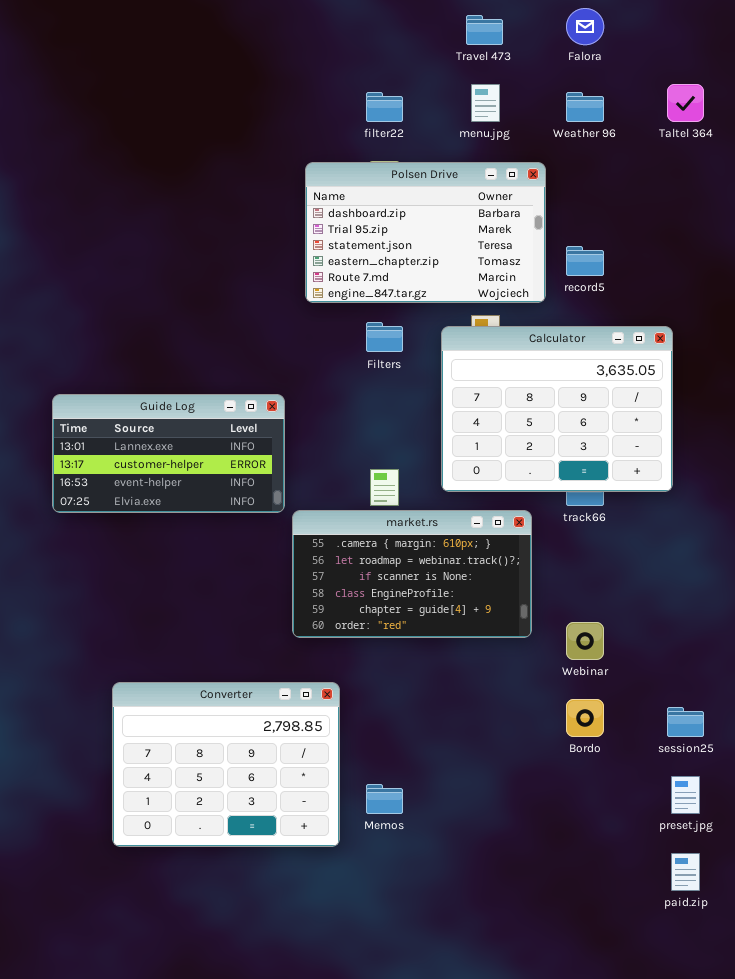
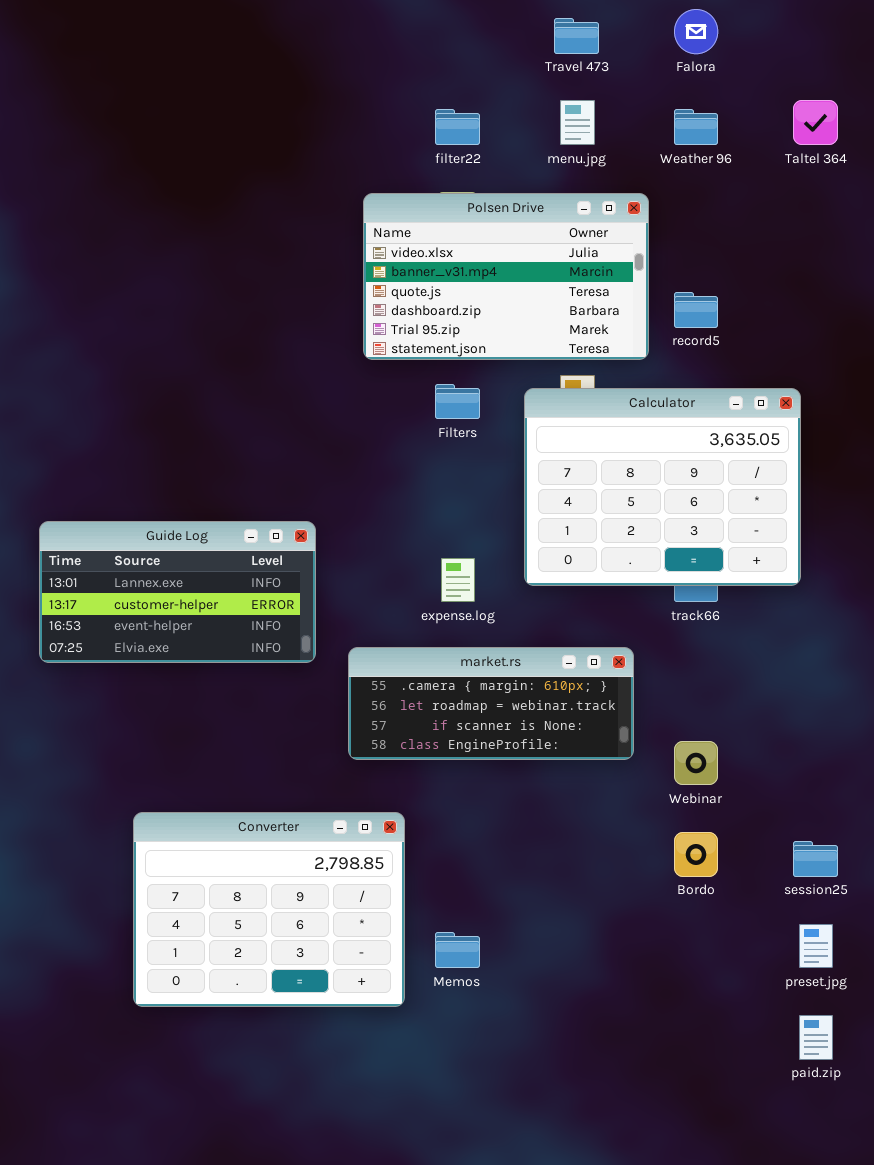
Polsen Drive: [305,162,546,303] -> [363,193,649,360], scrolled up 3 rows
Guide Log: [52,394,285,513] -> [39,521,316,663], moved
market.rs: [292,510,532,638] -> [348,647,634,760], resized

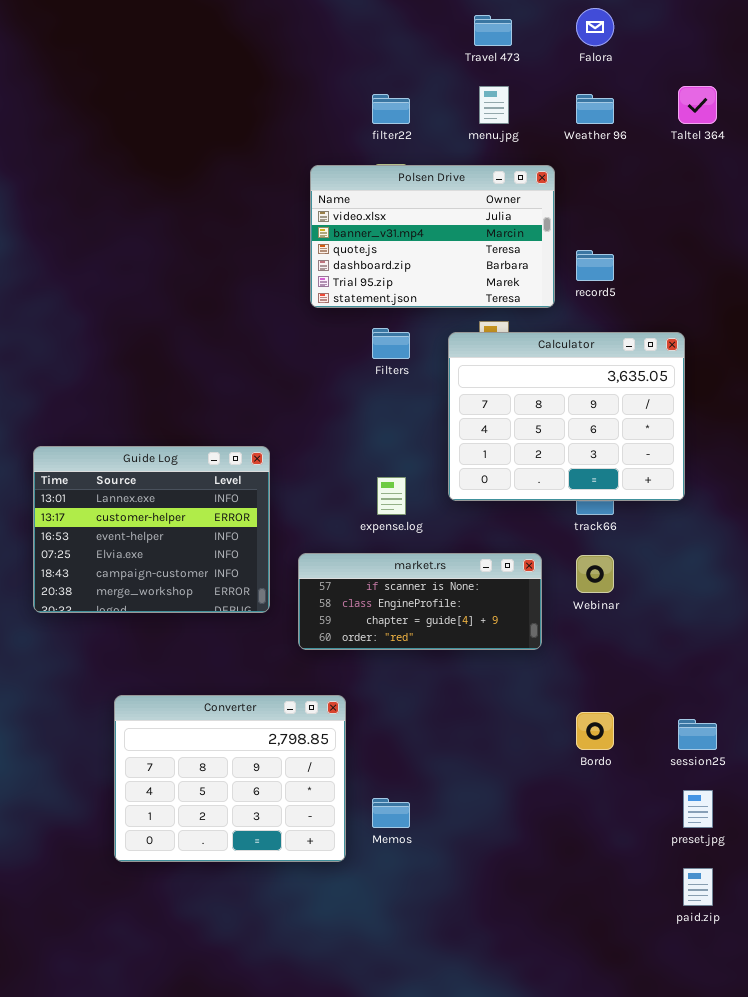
Guide Log: [39,521,316,663] -> [33,446,270,613], resized
market.rs: [348,647,634,760] -> [298,553,542,650], scrolled down 2 rows
Webinar: [674,741,718,785] -> [576,555,614,593], moved

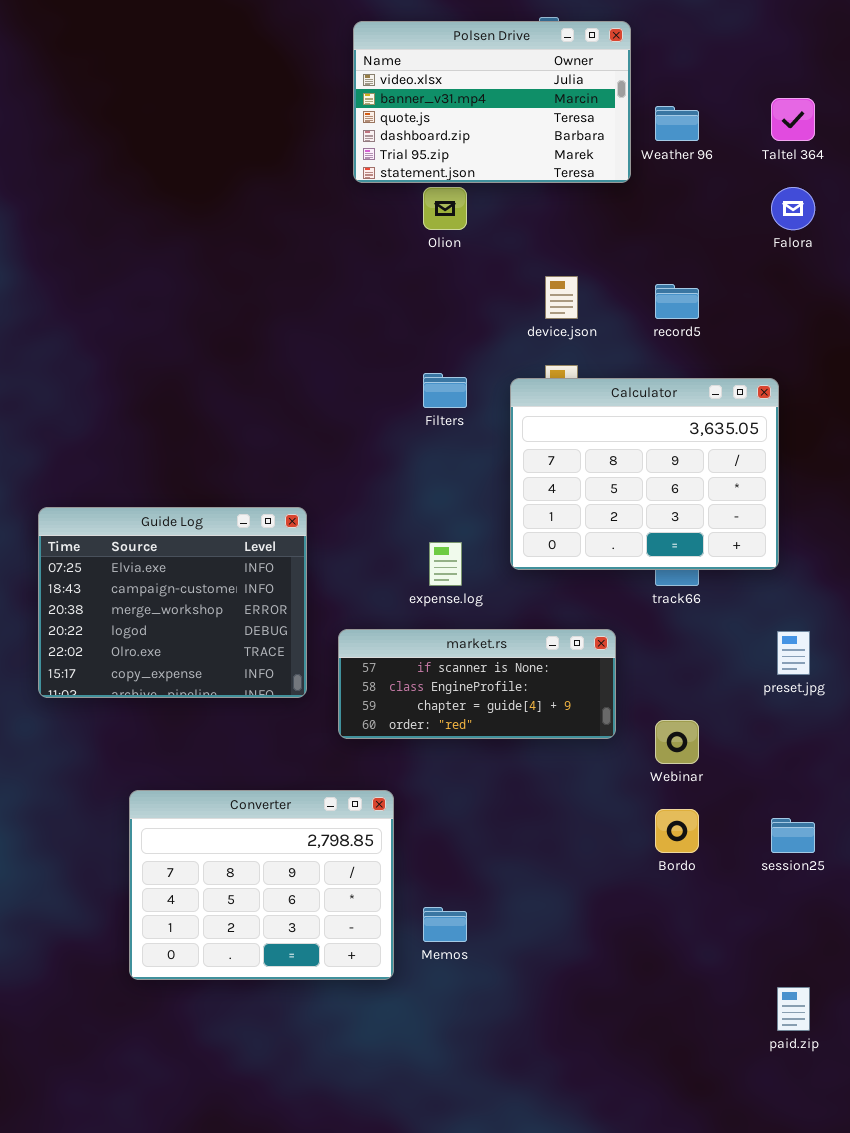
Falora: [576,8,614,46] -> [771,187,815,230], moved
Polsen Drive: [310,165,555,308] -> [353,21,631,183], moved
Guide Log: [33,446,270,613] -> [38,507,307,698], scrolled down 3 rows
Webinar: [576,555,614,593] -> [655,720,699,764], moved
preset.jpg: [683,790,713,828] -> [777,631,810,675], moved

